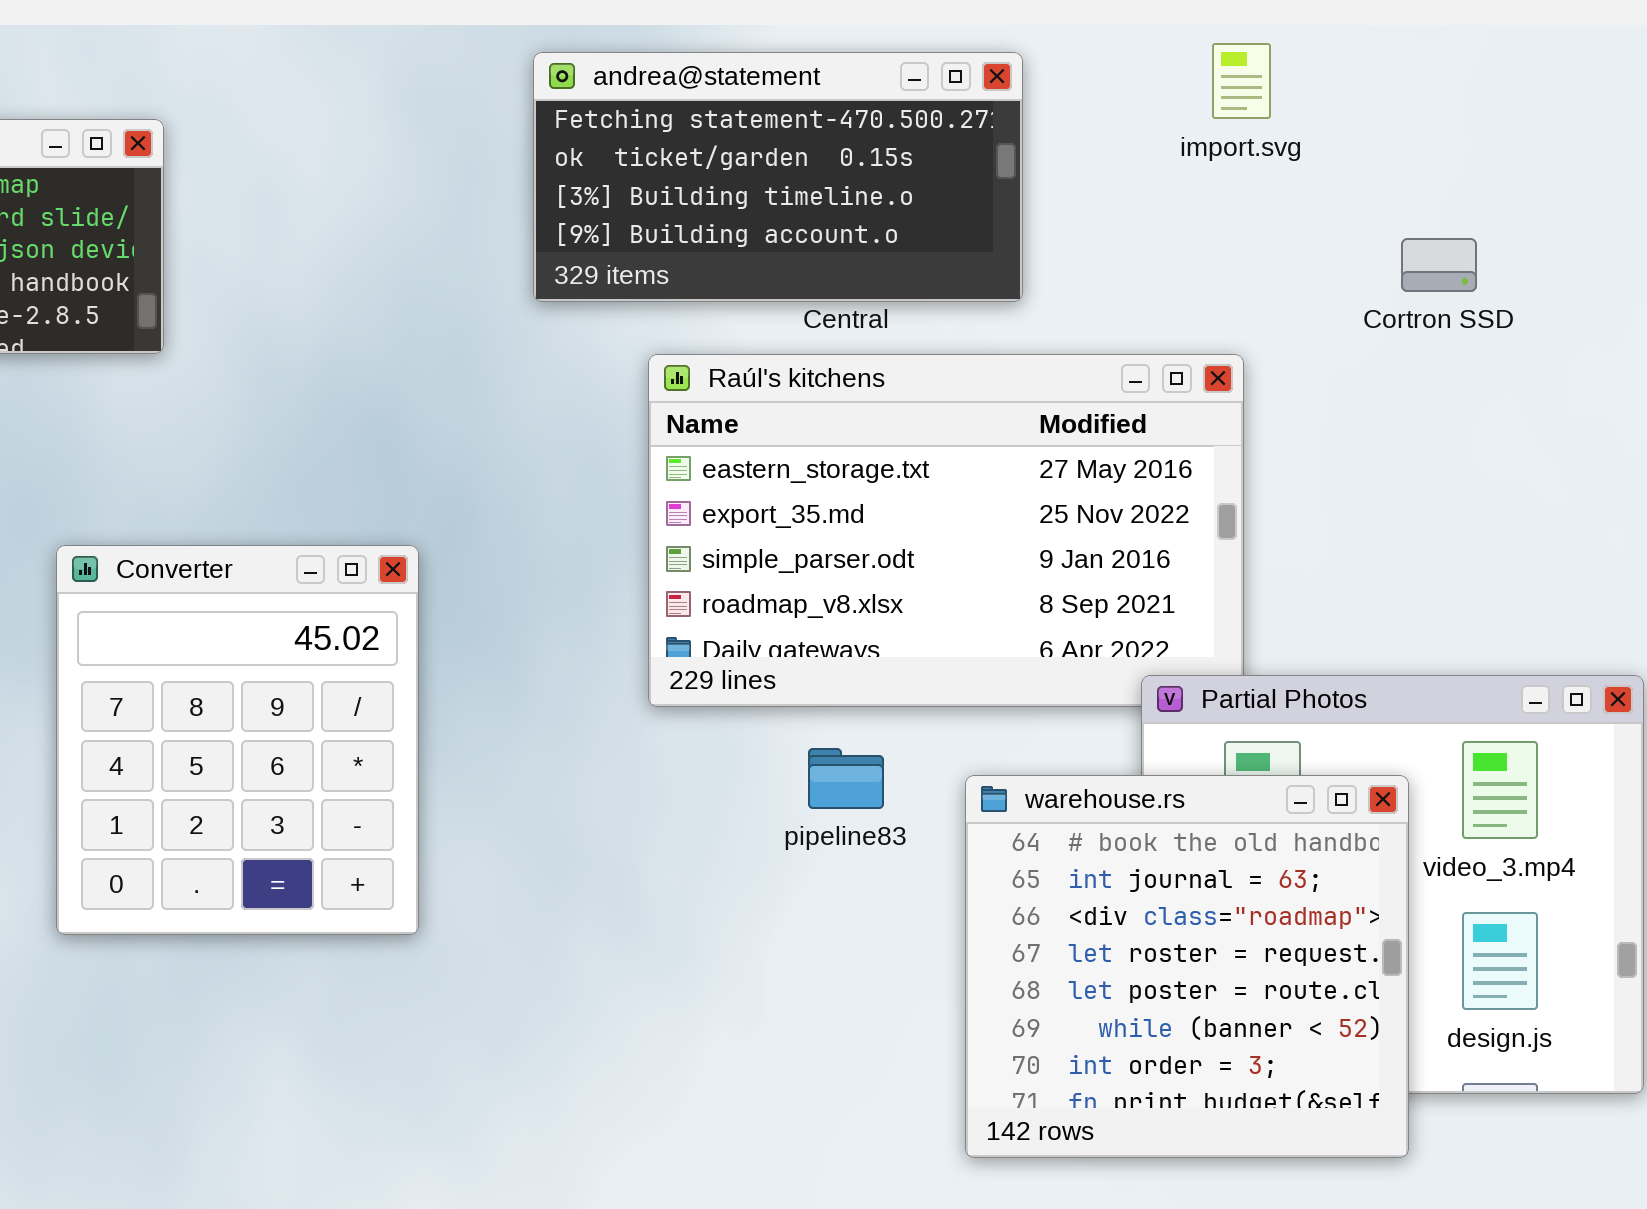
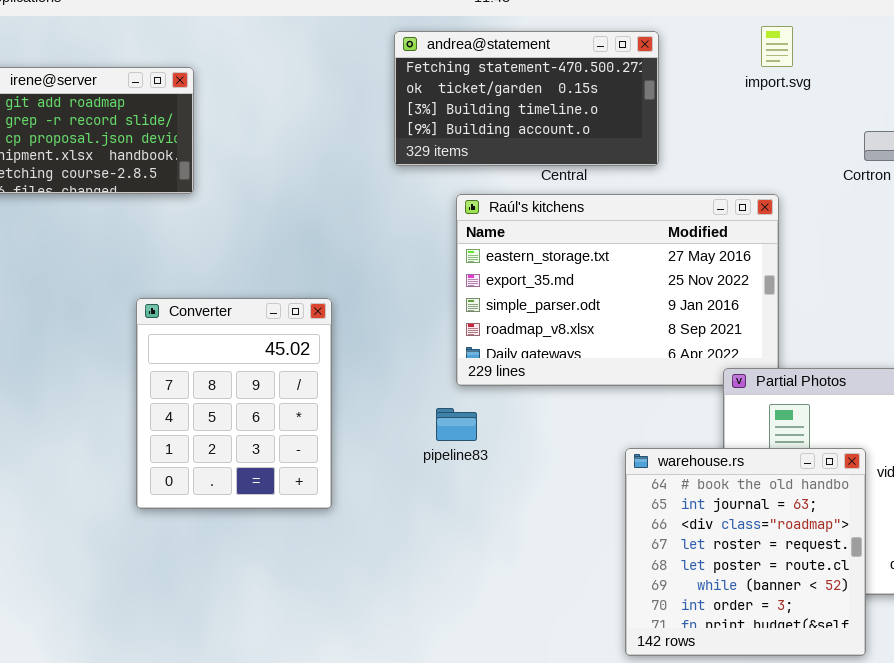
pipeline83: [808,748,884,809] -> [436,408,477,441], moved
warehouse.rs: [965,775,1409,1158] -> [625,448,866,656], moved

